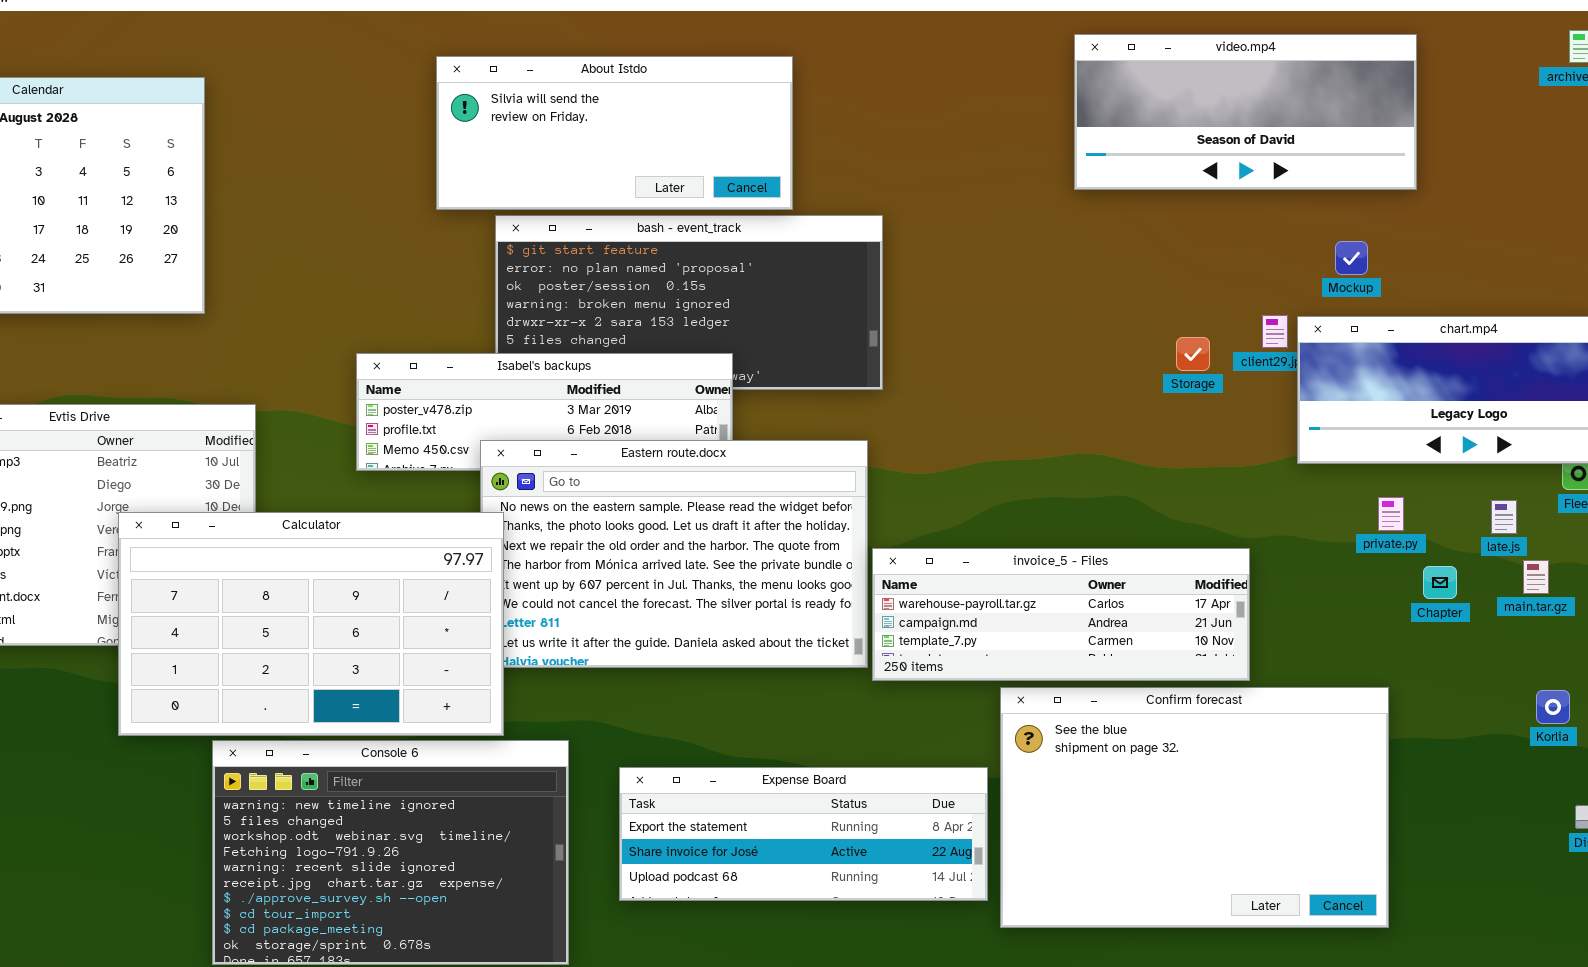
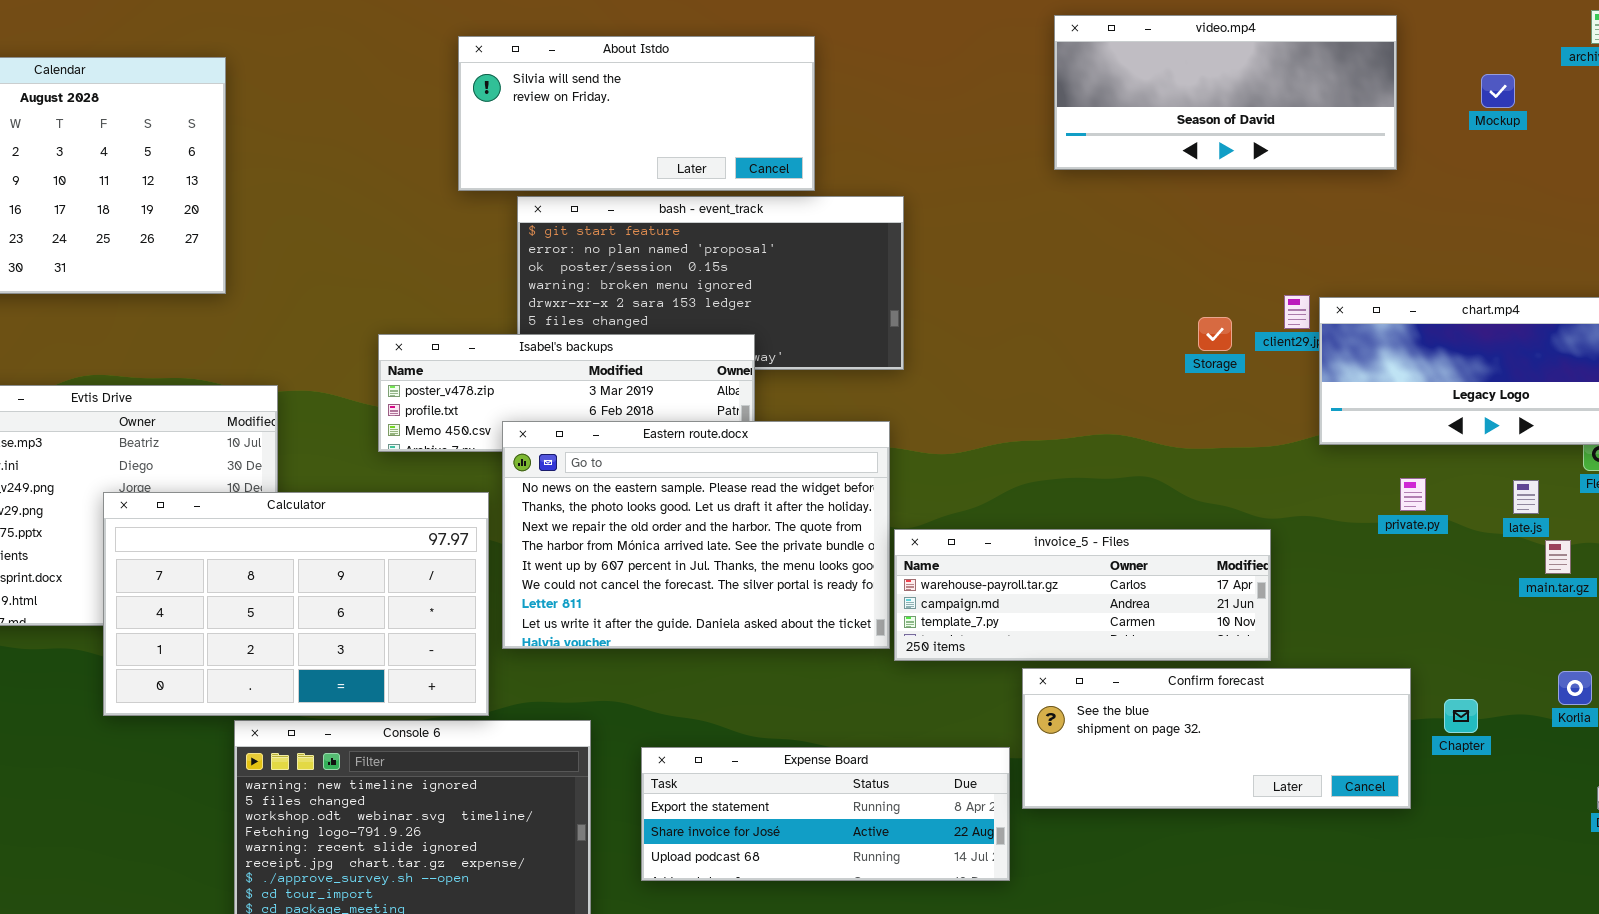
video.mp4: [1074,34,1417,190] -> [1054,15,1397,170], moved
Mockup: [1335,241,1368,275] -> [1481,74,1515,108], moved
Calculator: [118,512,504,736] -> [103,492,489,716], moved
Chapter: [1423,566,1457,599] -> [1444,699,1478,733], moved
Confirm forecast: [1000,687,1389,928] -> [1022,668,1411,809], resized

